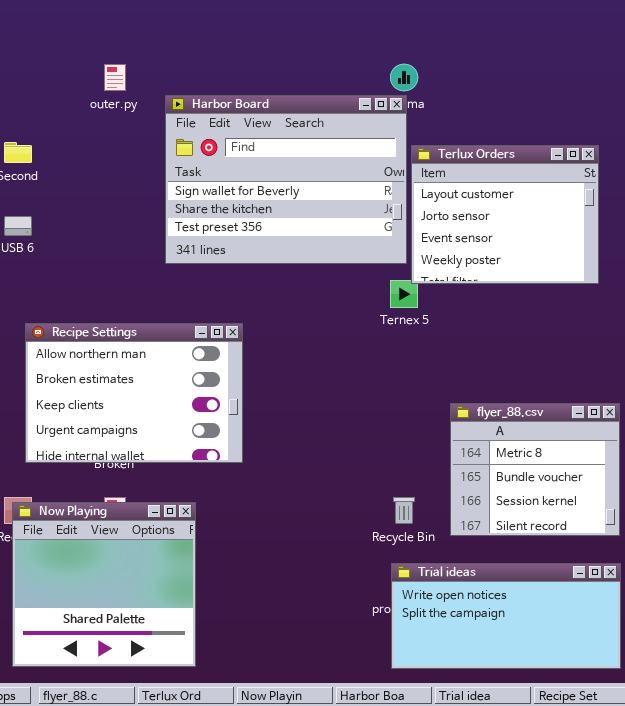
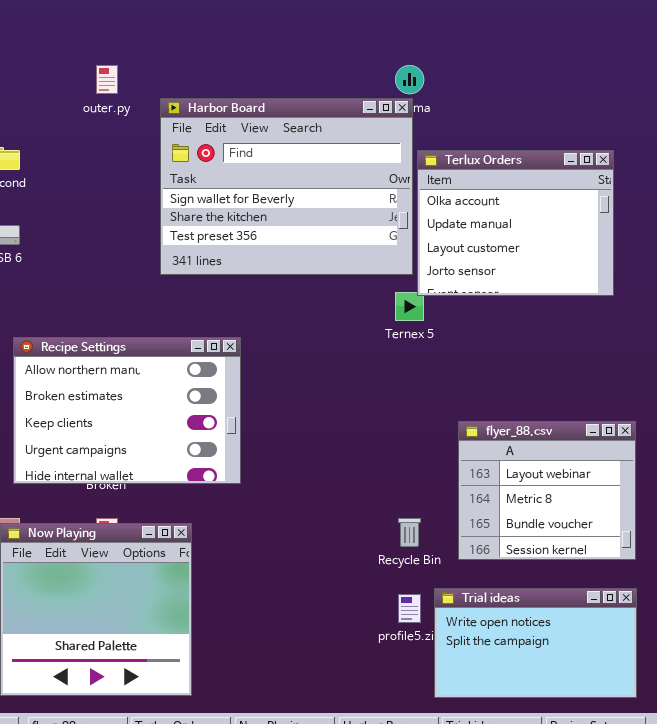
Terlux Orders: [411,145,599,284] -> [417,150,614,296], scrolled up 2 rows
flyer_88.csv: [450,403,620,536] -> [458,421,636,560], scrolled up 1 row
Trial ideas: [391,563,621,669] -> [434,588,637,698], resized

